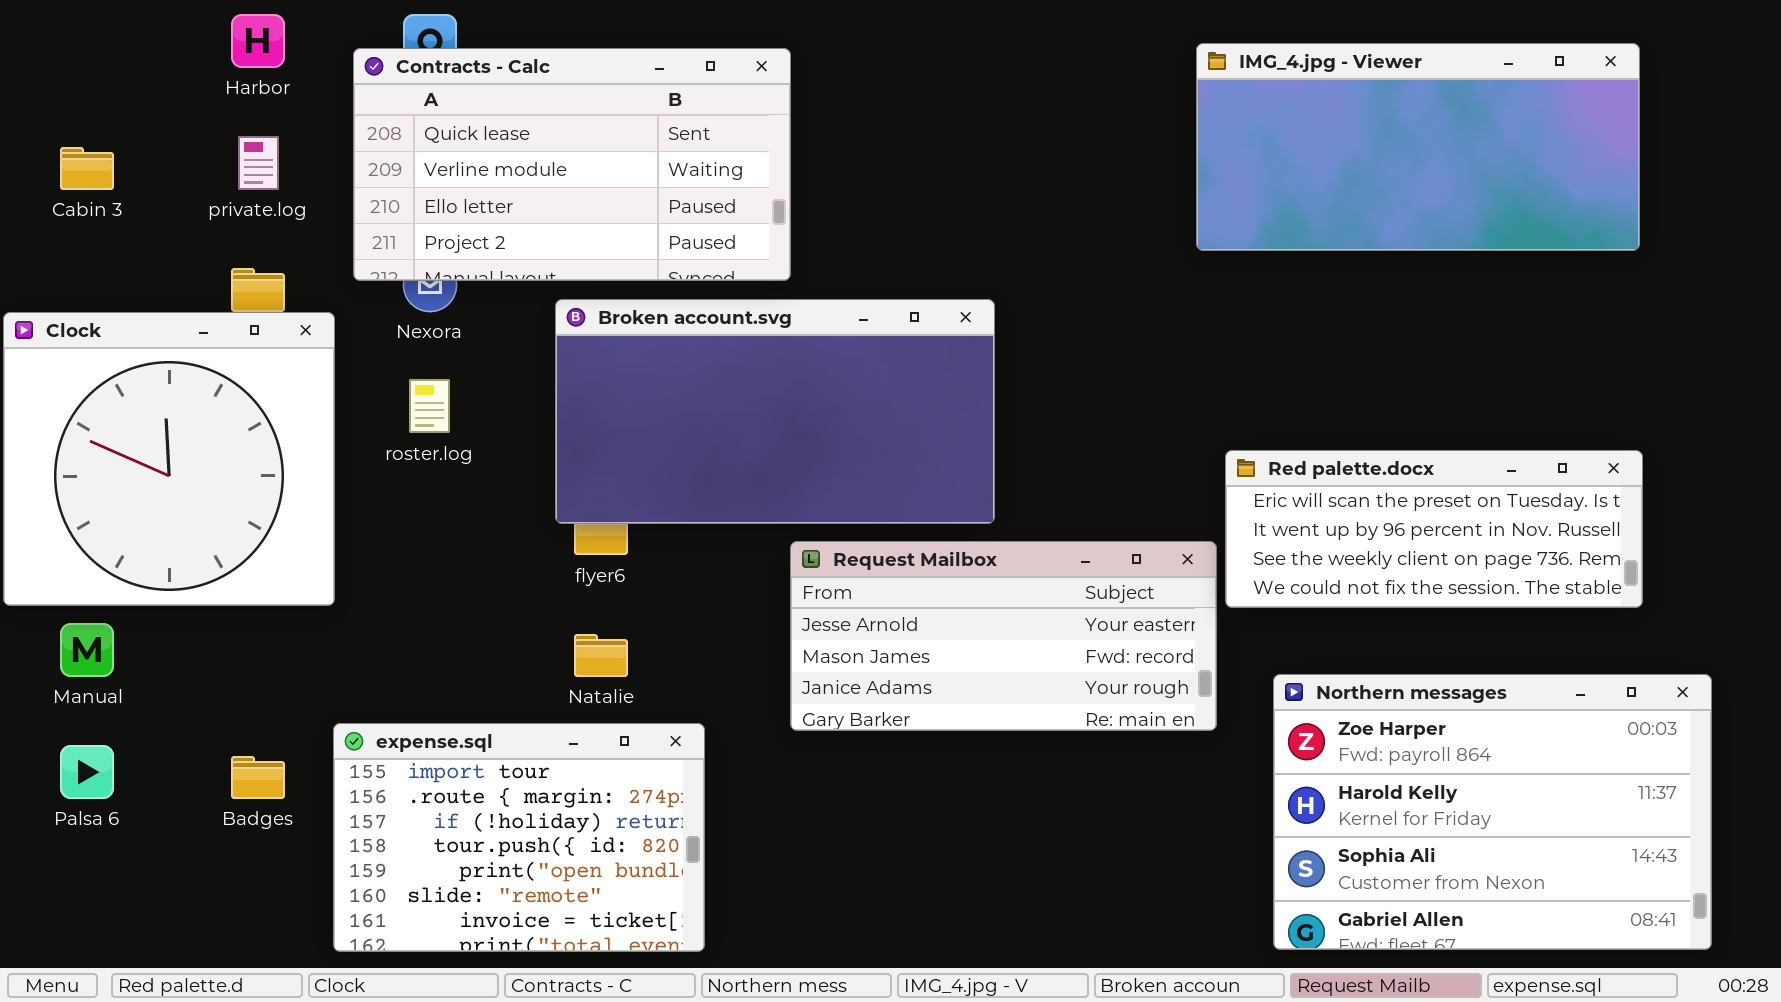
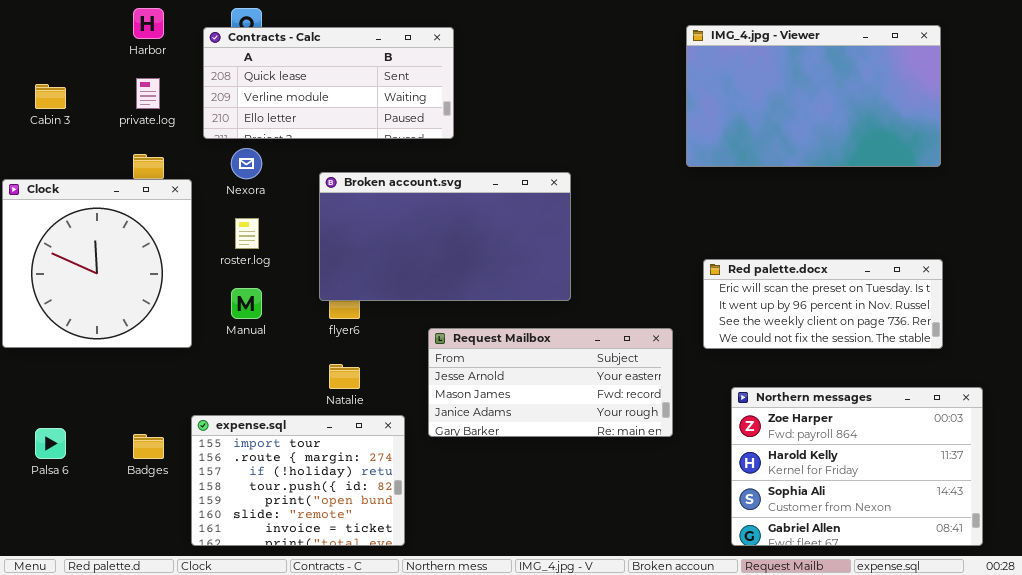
IMG_4.jpg - Viewer: [1196,43,1640,251] -> [686,25,941,167], resized
Contracts - Calc: [353,48,791,281] -> [203,27,454,139], resized
Request Mailbox: [790,541,1217,731] -> [428,328,673,437], moved
Manual: [60,623,114,677] -> [231,288,262,319], moved

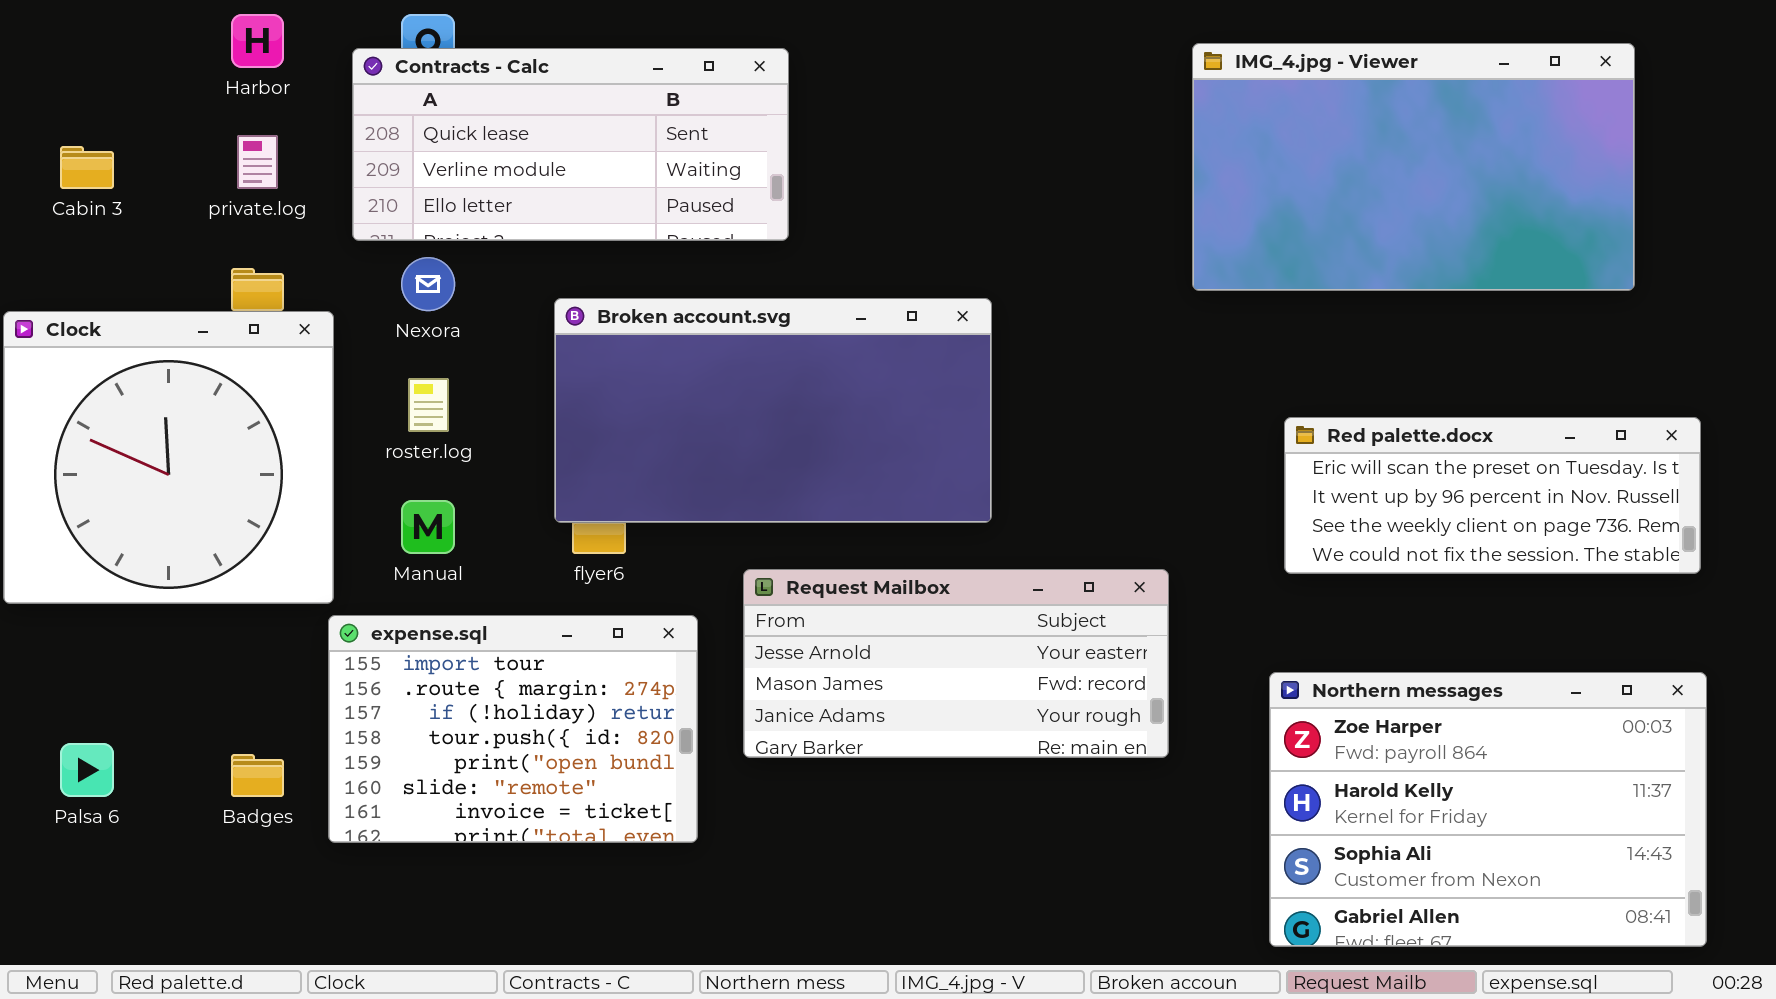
Red palette.docx: [703,259,943,349] -> [1284,417,1701,574], moved
expense.sql: [191,415,405,546] -> [328,615,698,843], moved

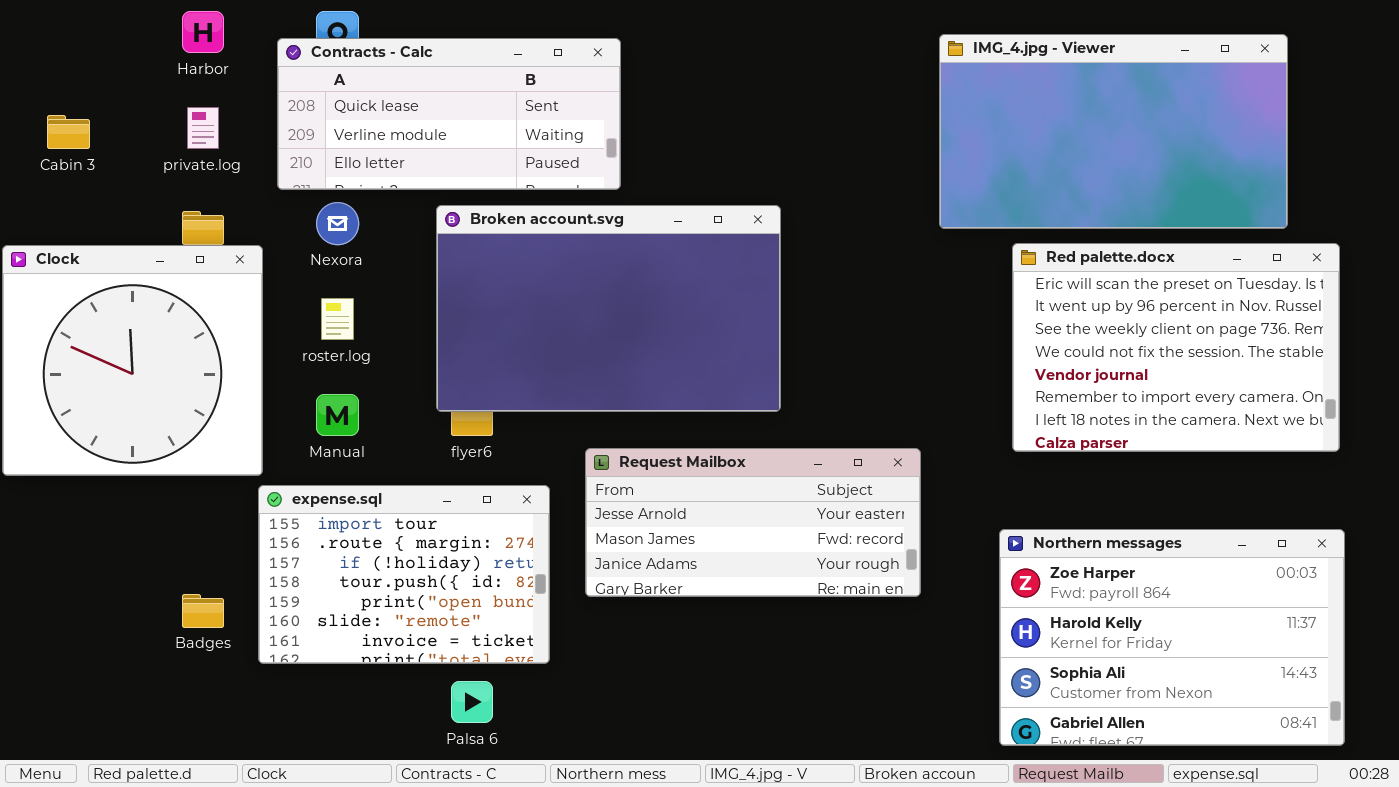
Broken account.svg: [554,298,992,523] -> [436,205,781,412], resized
Red palette.docx: [1284,417,1701,574] -> [1012,243,1340,452], resized
Palsa 6: [60,743,114,797] -> [451,681,493,723], moved

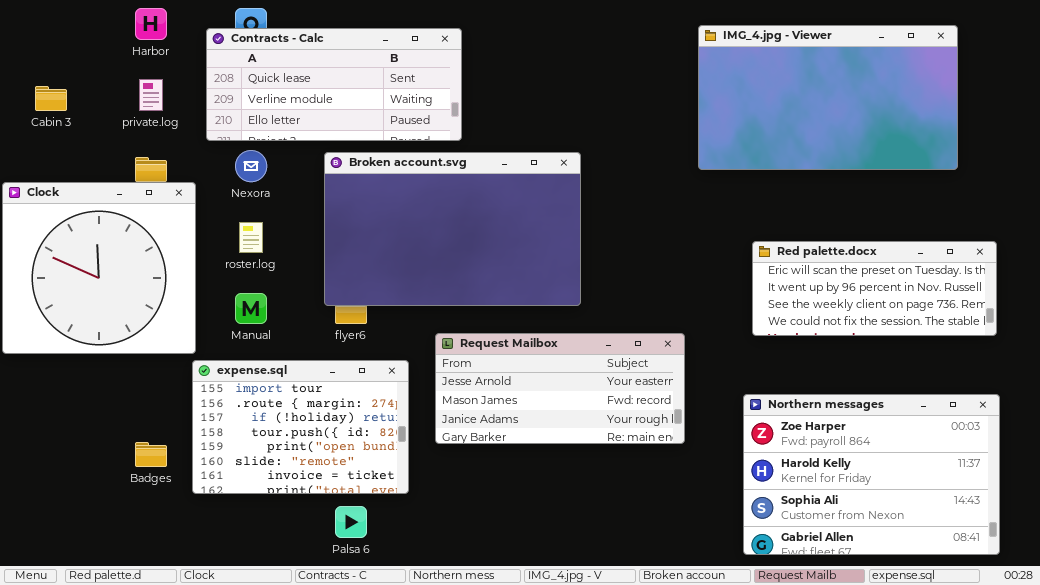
Red palette.docx: [1012,243,1340,452] -> [752,241,997,336], resized

